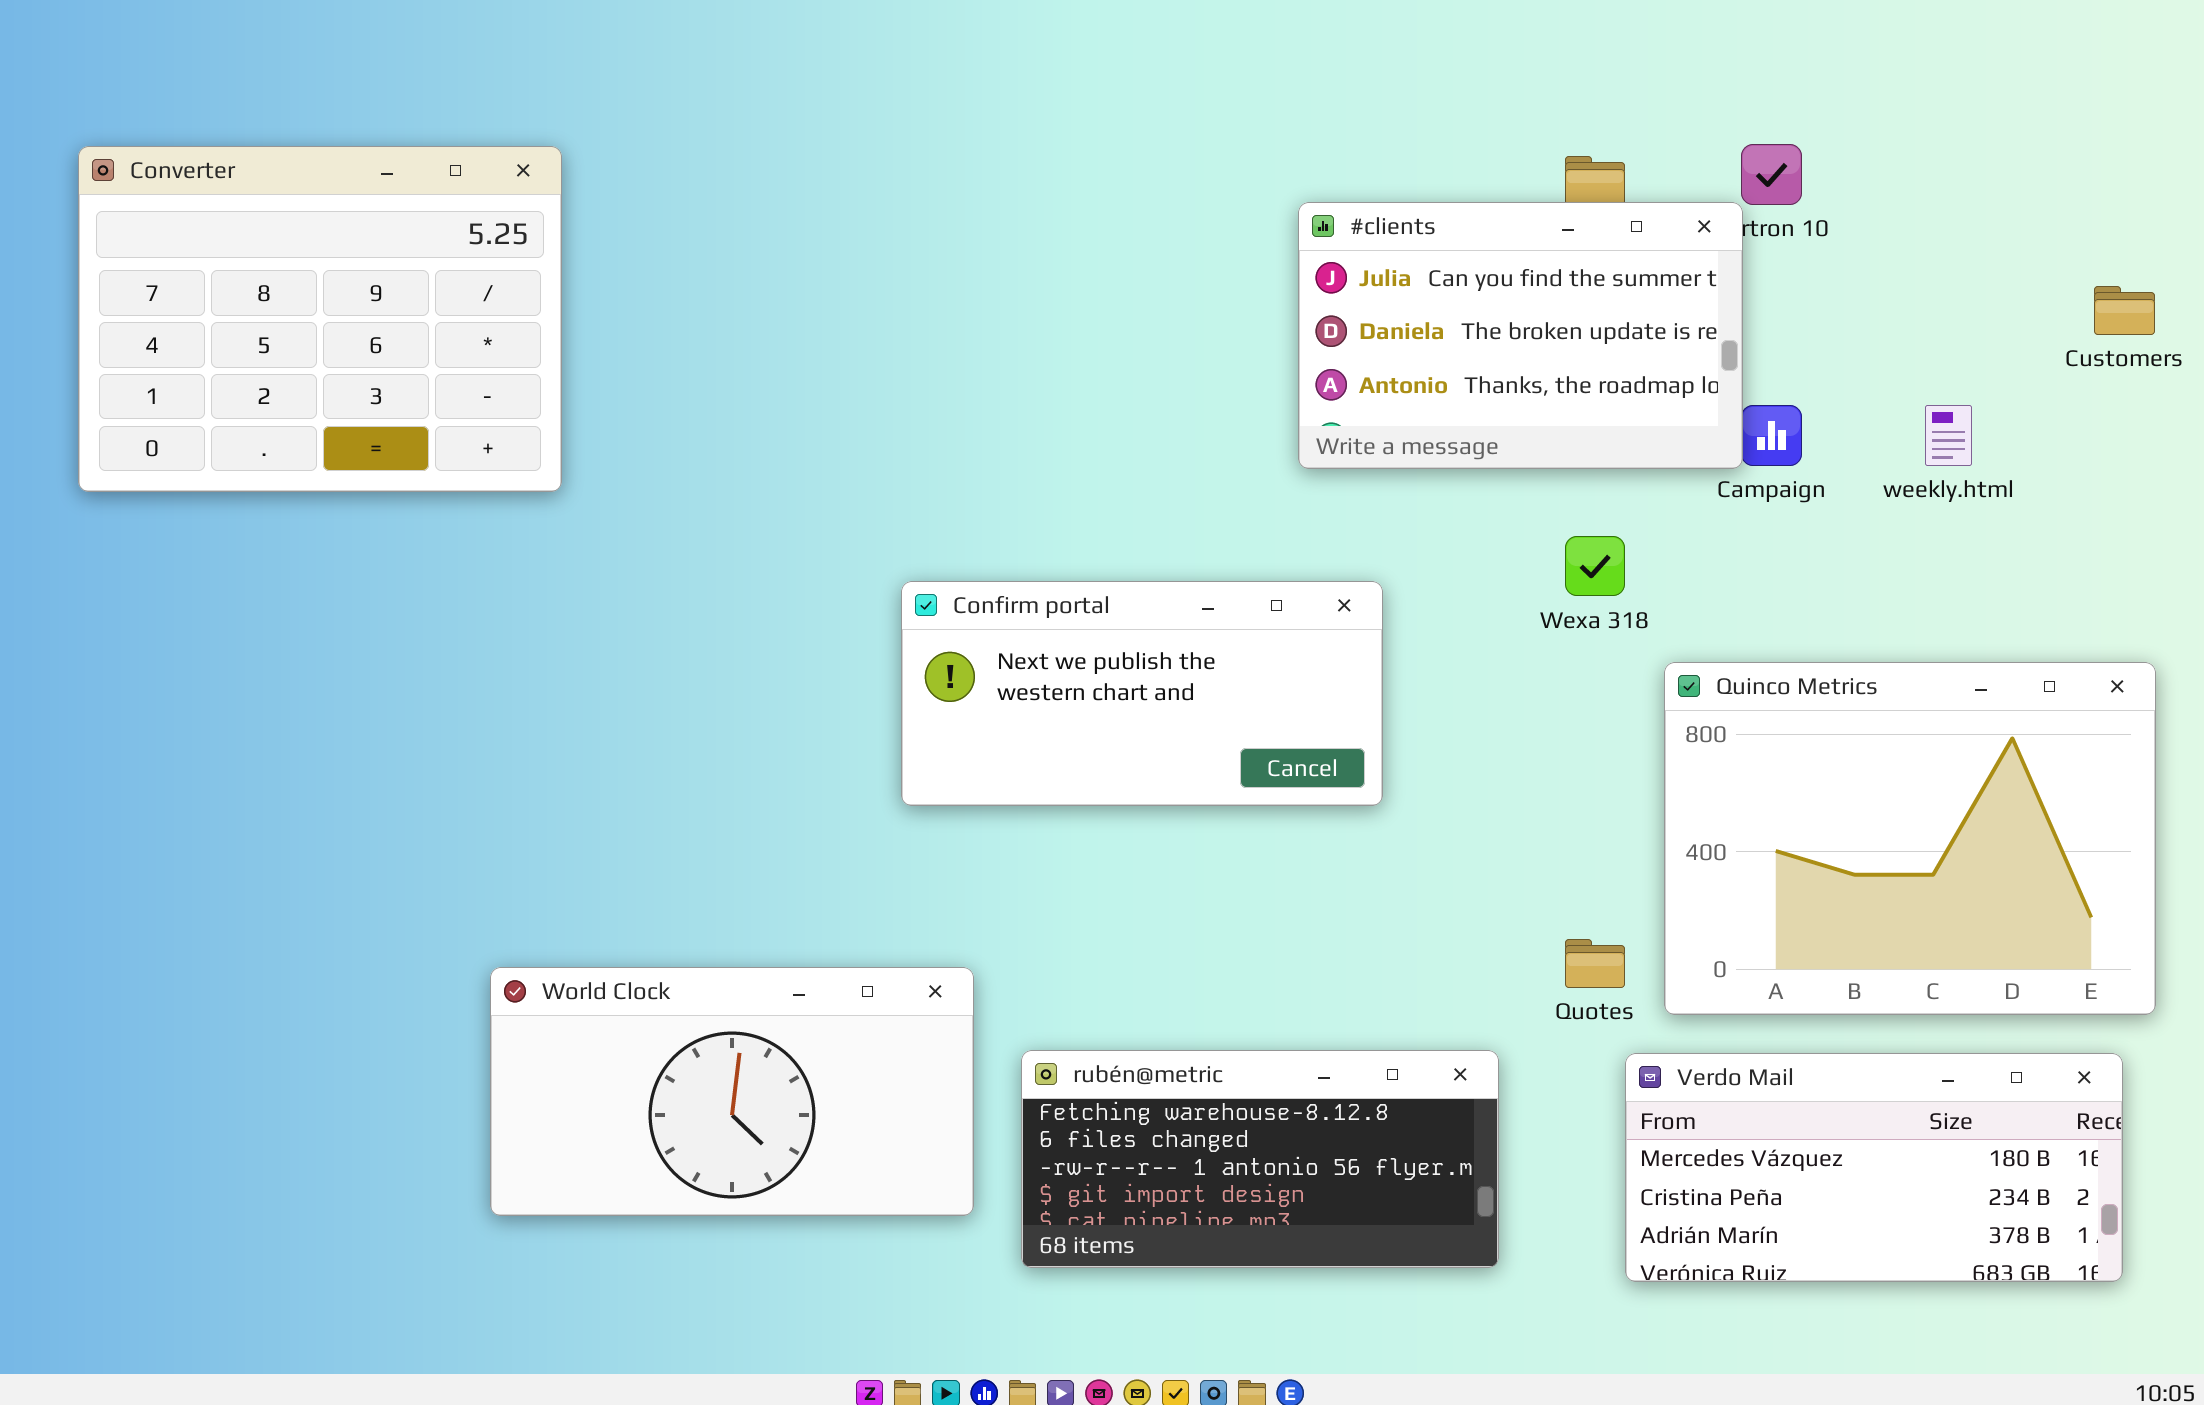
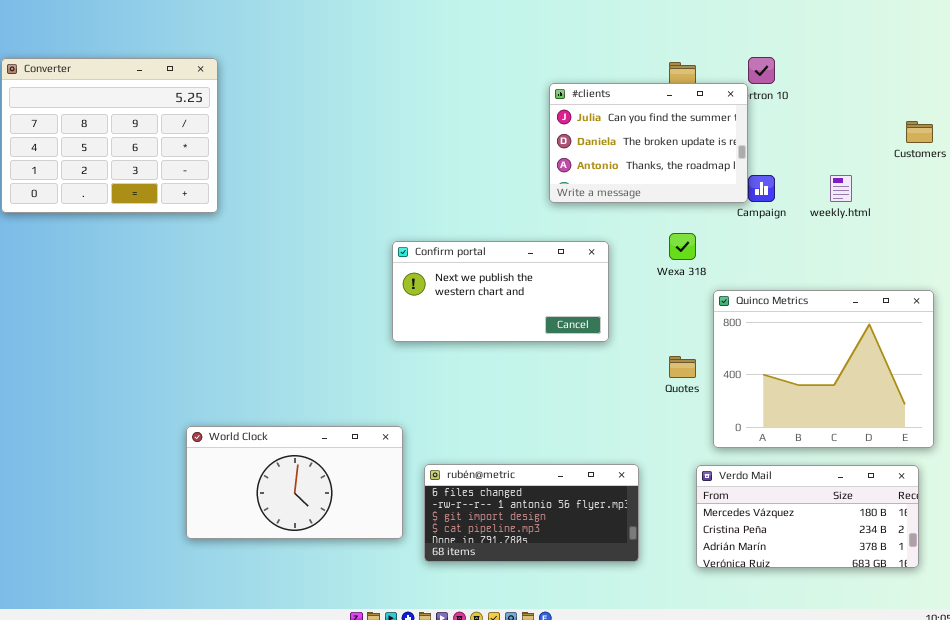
Confirm portal: [901,581,1383,806] -> [392,241,609,342], moved
Quotes: [1565,939,1625,988] -> [669,356,696,378], moved
rubén@metric: [1021,1050,1499,1268] -> [424,464,639,562], scrolled down 1 row

